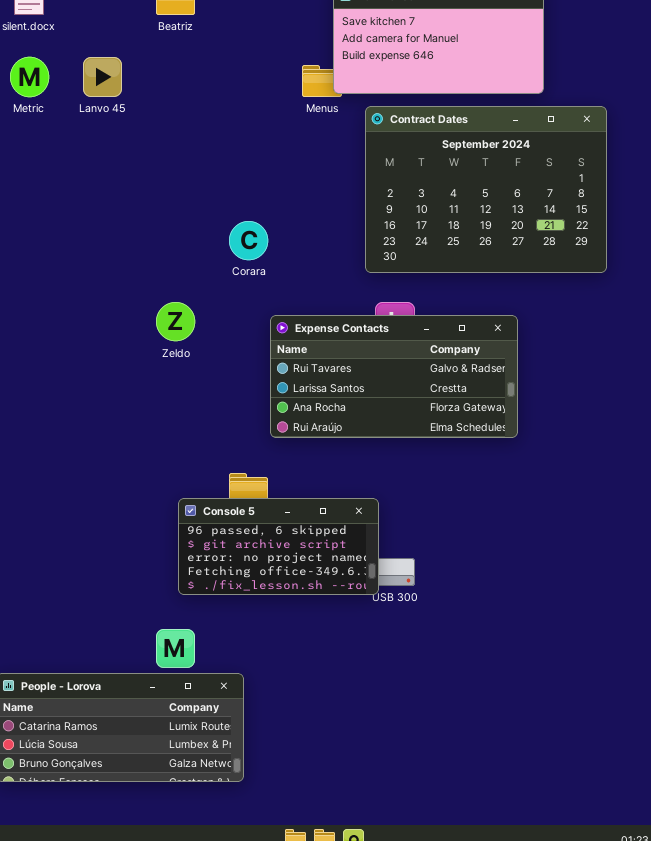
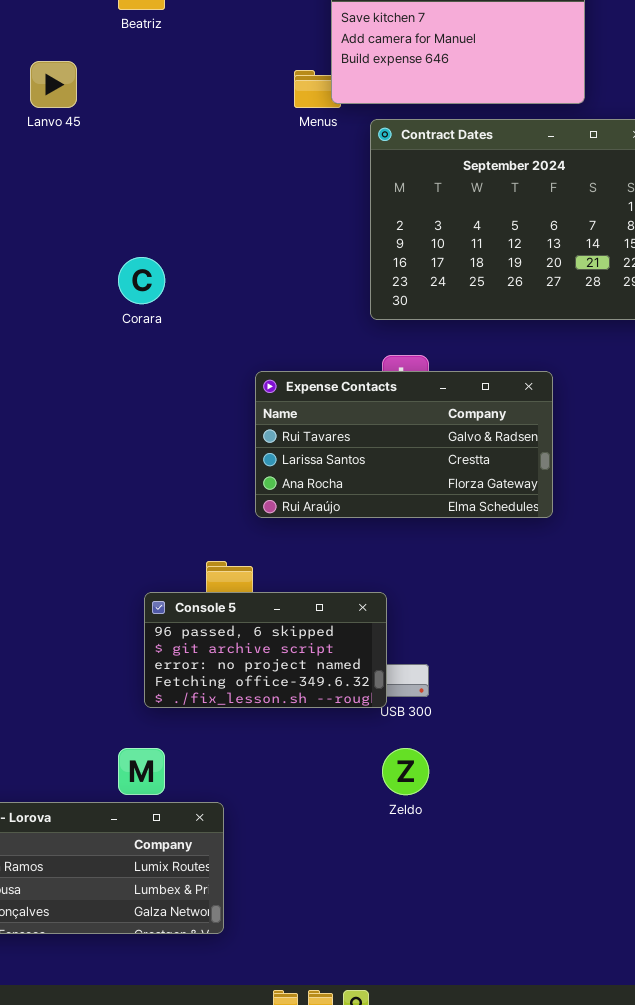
Corara: [229,221,268,260] -> [118,257,165,304], moved
Zeldo: [156,302,195,341] -> [382,748,429,795], moved

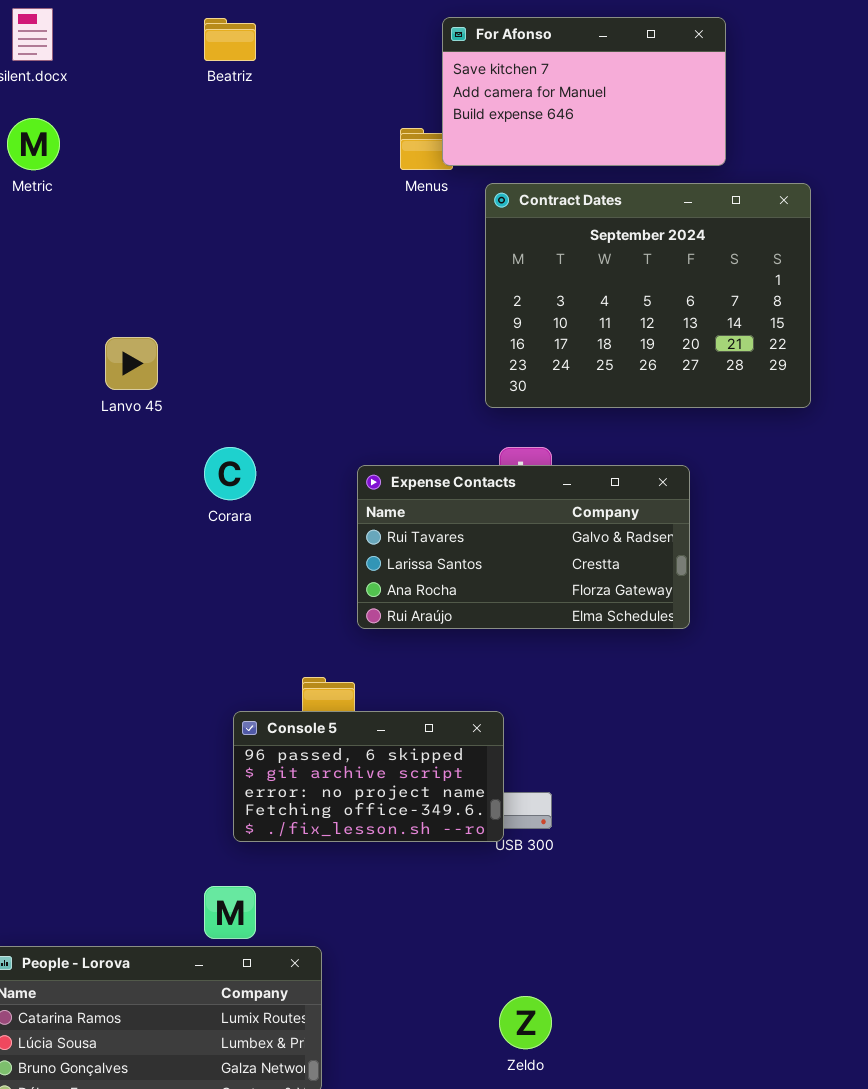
Lanvo 45: [30,61,77,108] -> [105,337,158,390], moved
Corara: [118,257,165,304] -> [204,447,256,500], moved
Zeldo: [382,748,429,795] -> [499,996,552,1049], moved

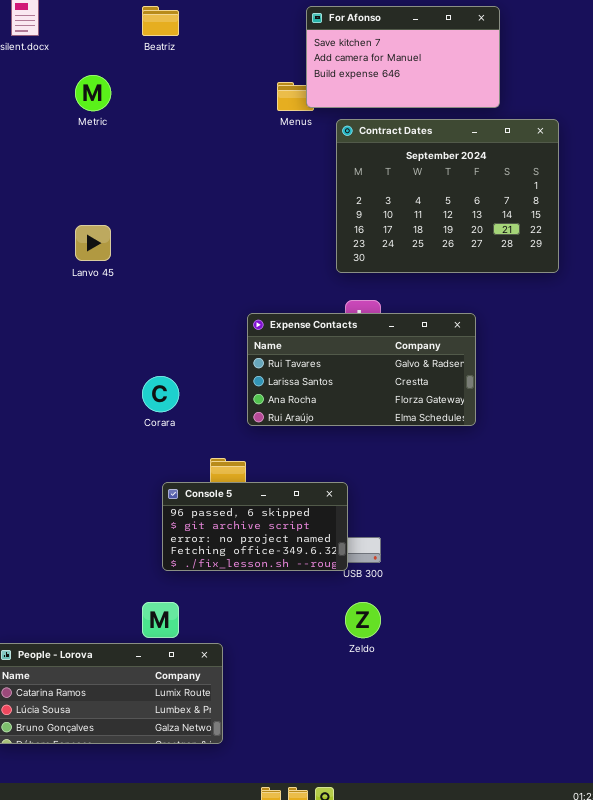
Metric: [7,118,60,170] -> [75,75,111,111], moved
Corara: [204,447,256,500] -> [142,376,179,412], moved
Zeldo: [499,996,552,1049] -> [345,602,381,638], moved

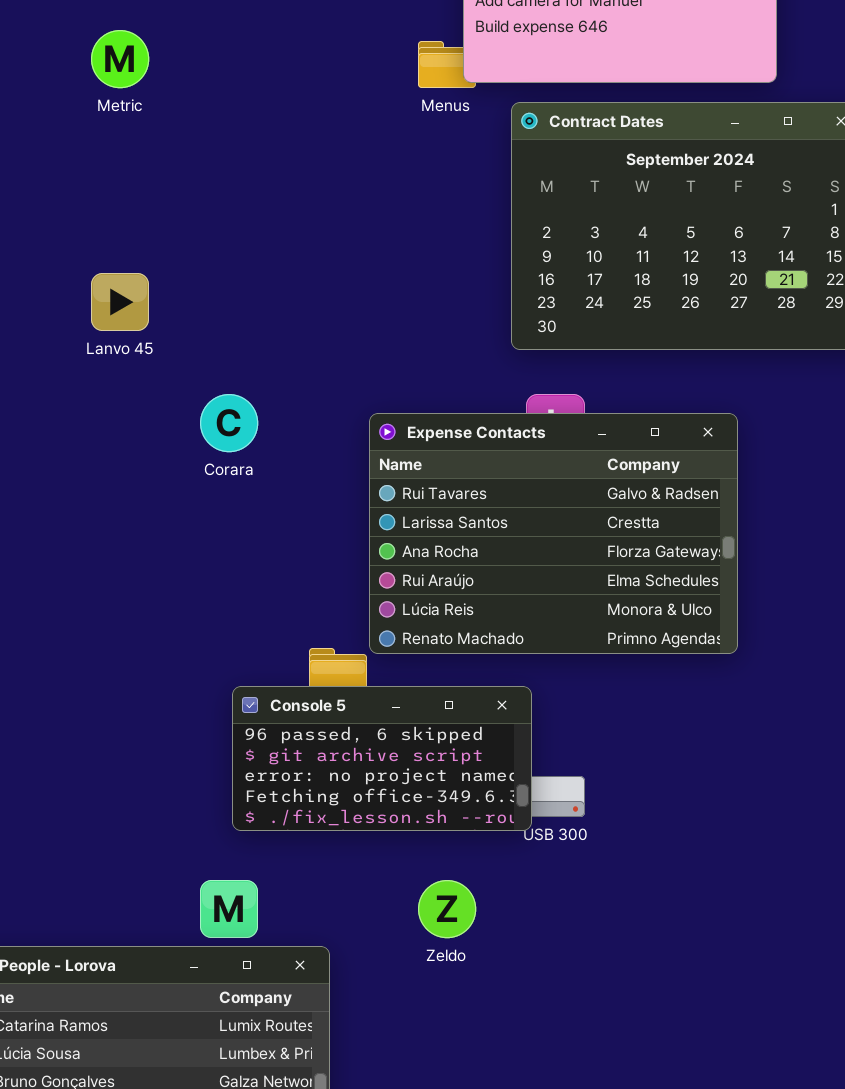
Expense Contacts: [247,313,476,426] -> [369,413,738,654], resized
Corara: [142,376,179,412] -> [200,394,258,452], moved
Zeldo: [345,602,381,638] -> [418,880,476,938], moved

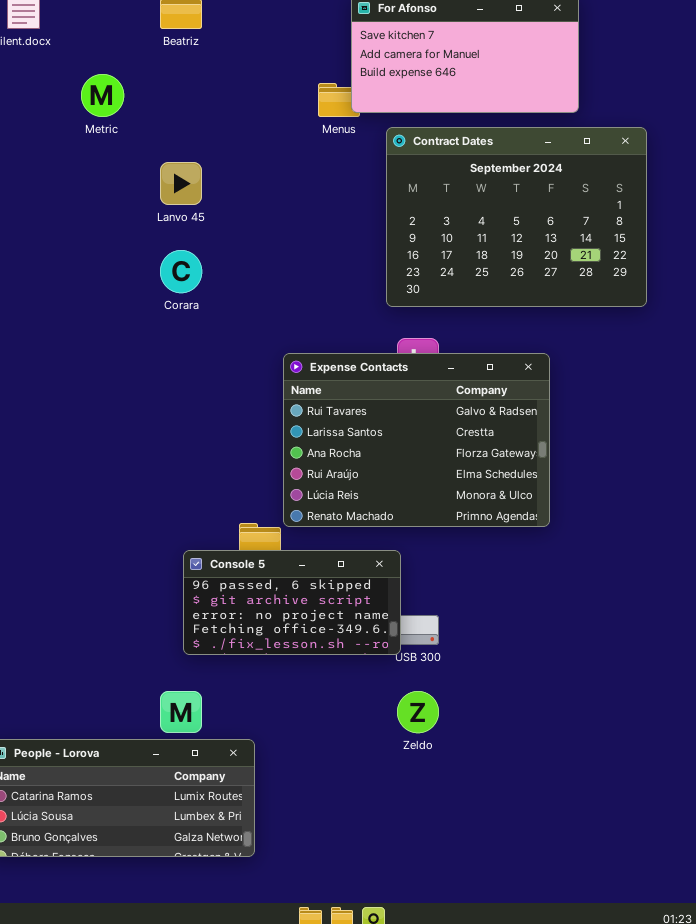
Lanvo 45: [91,273,149,331] -> [160,162,202,205], moved
Corara: [200,394,258,452] -> [160,250,202,293], moved
Zeldo: [418,880,476,938] -> [397,691,439,733], moved

